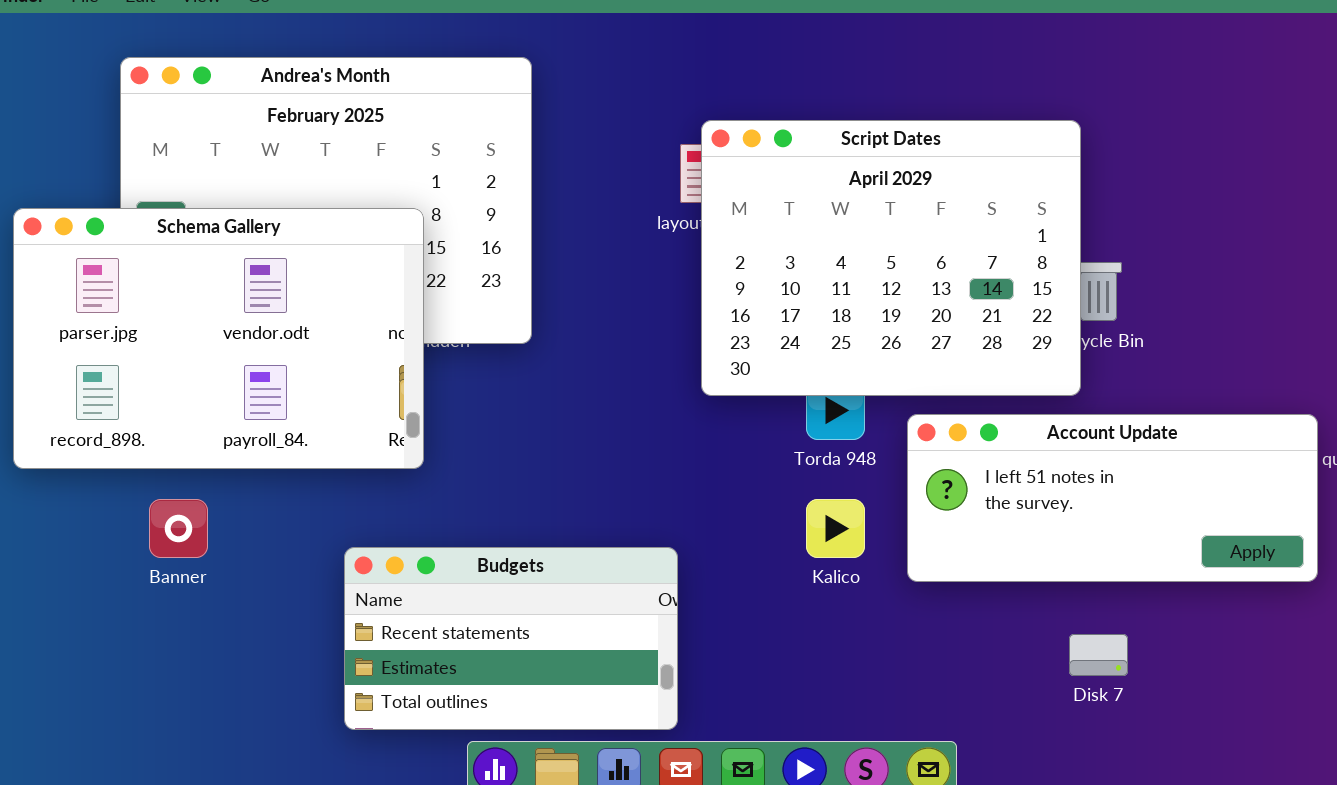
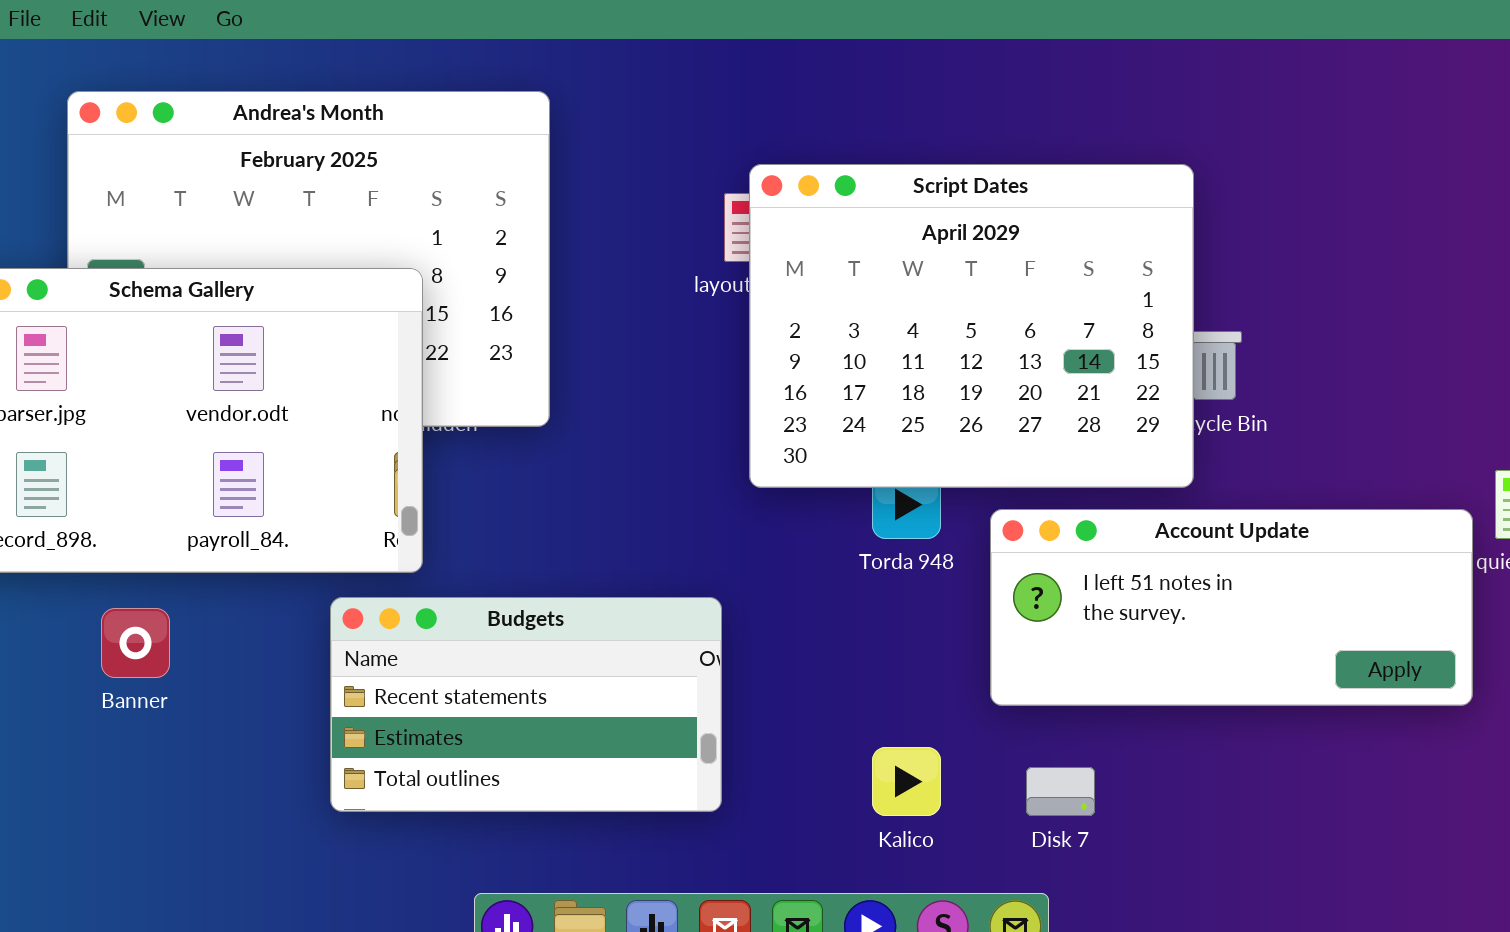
Kalico: [806,499,865,558] -> [872,747,941,816], moved
Budgets: [344,547,678,730] -> [330,597,722,812], moved
Disk 7: [1069,634,1128,676] -> [1026,767,1095,816], moved

